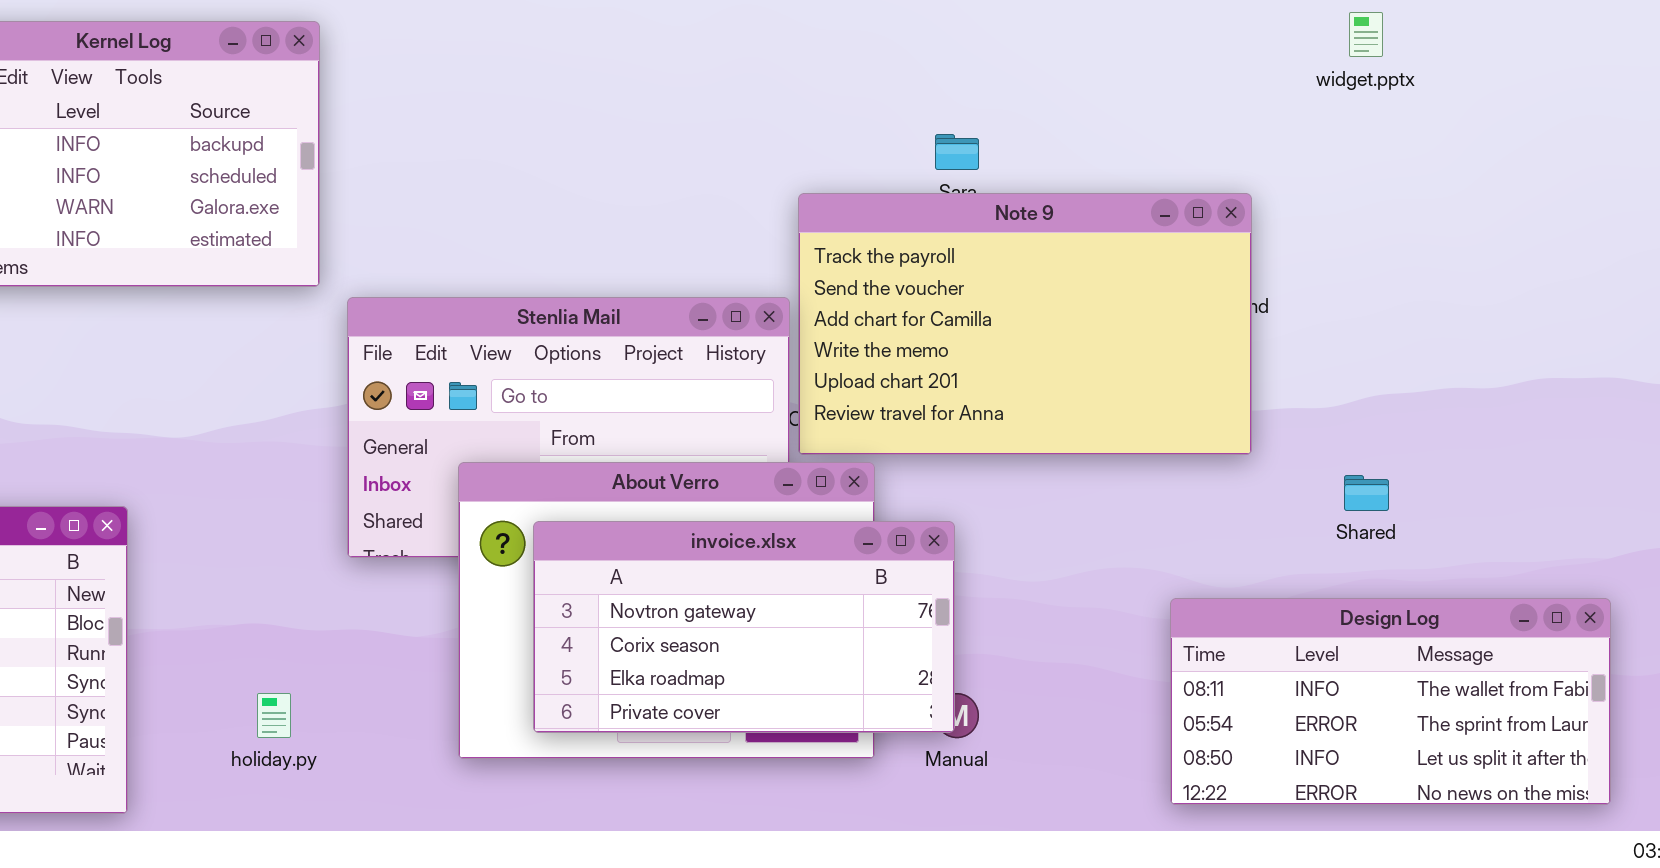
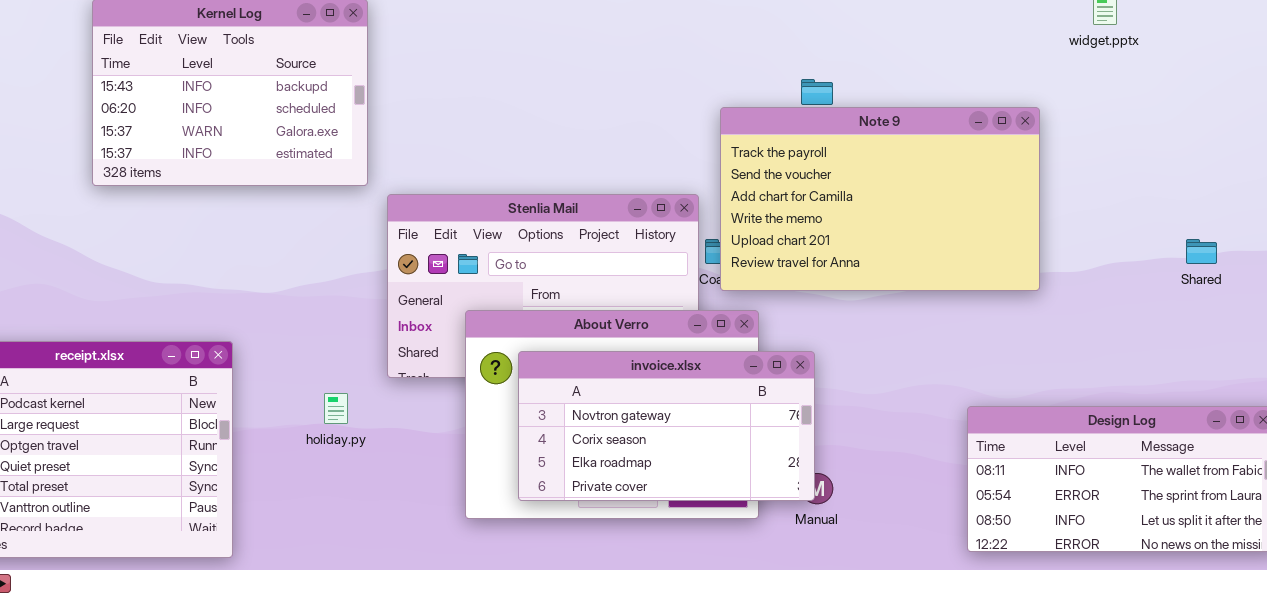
Note 9: [798,193,1252,455] -> [720,107,1040,291], moved
Shared: [1344,475,1389,511] -> [1186,239,1217,264], moved
holiday.py: [257,693,291,738] -> [324,393,348,424], moved

